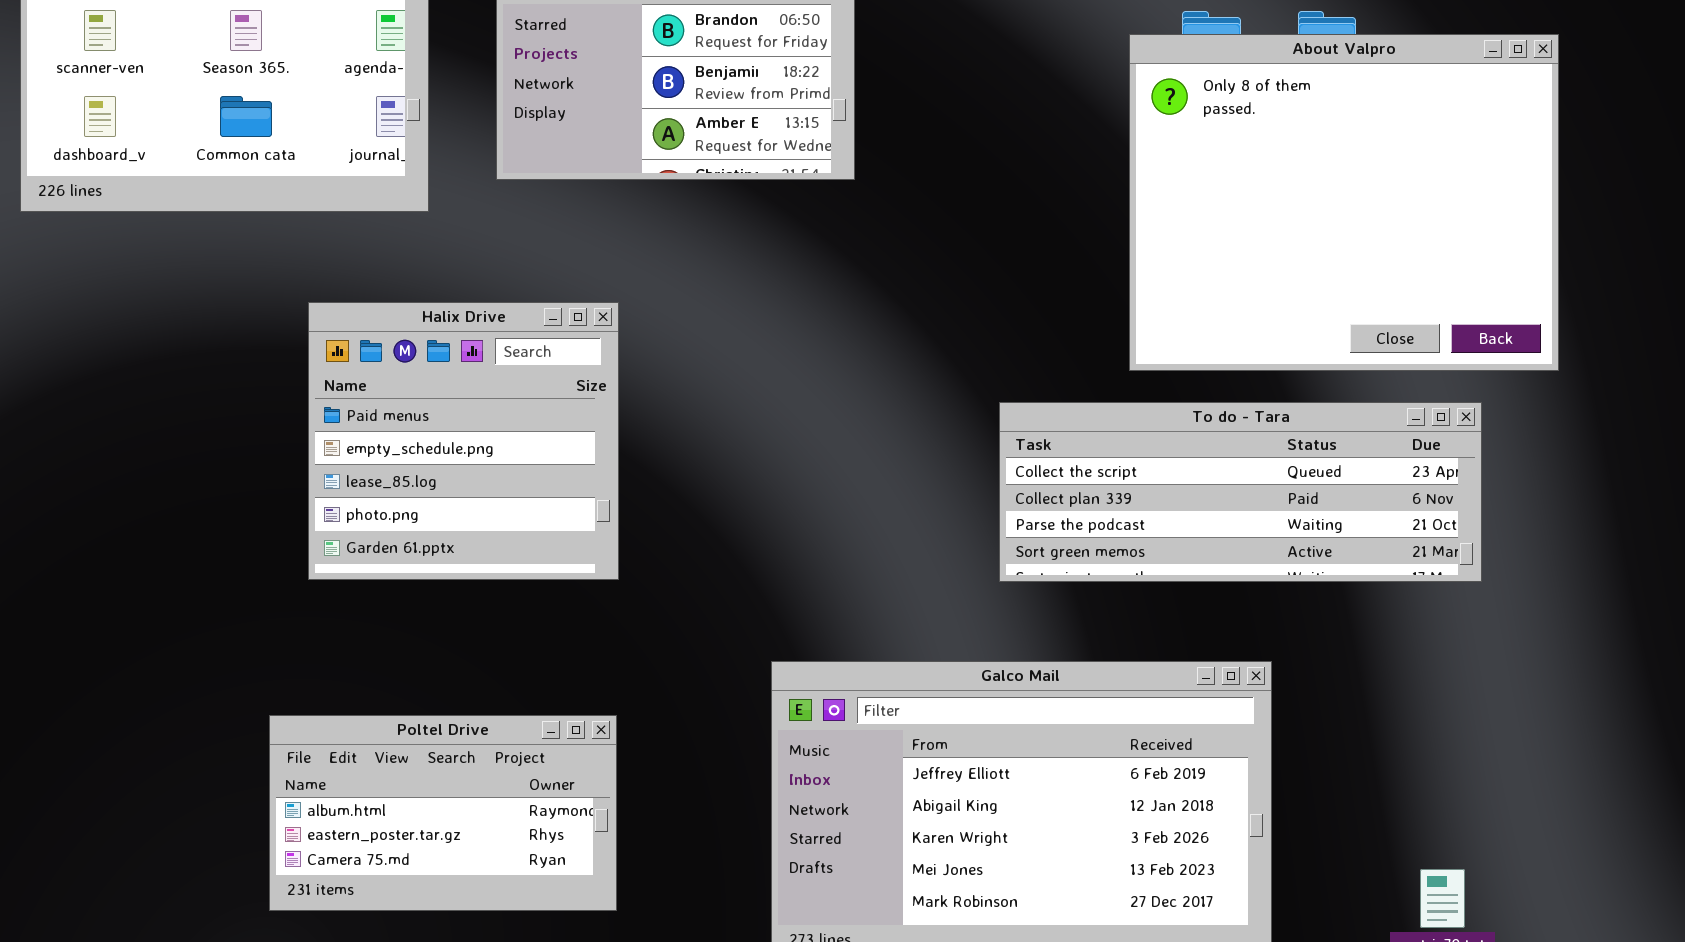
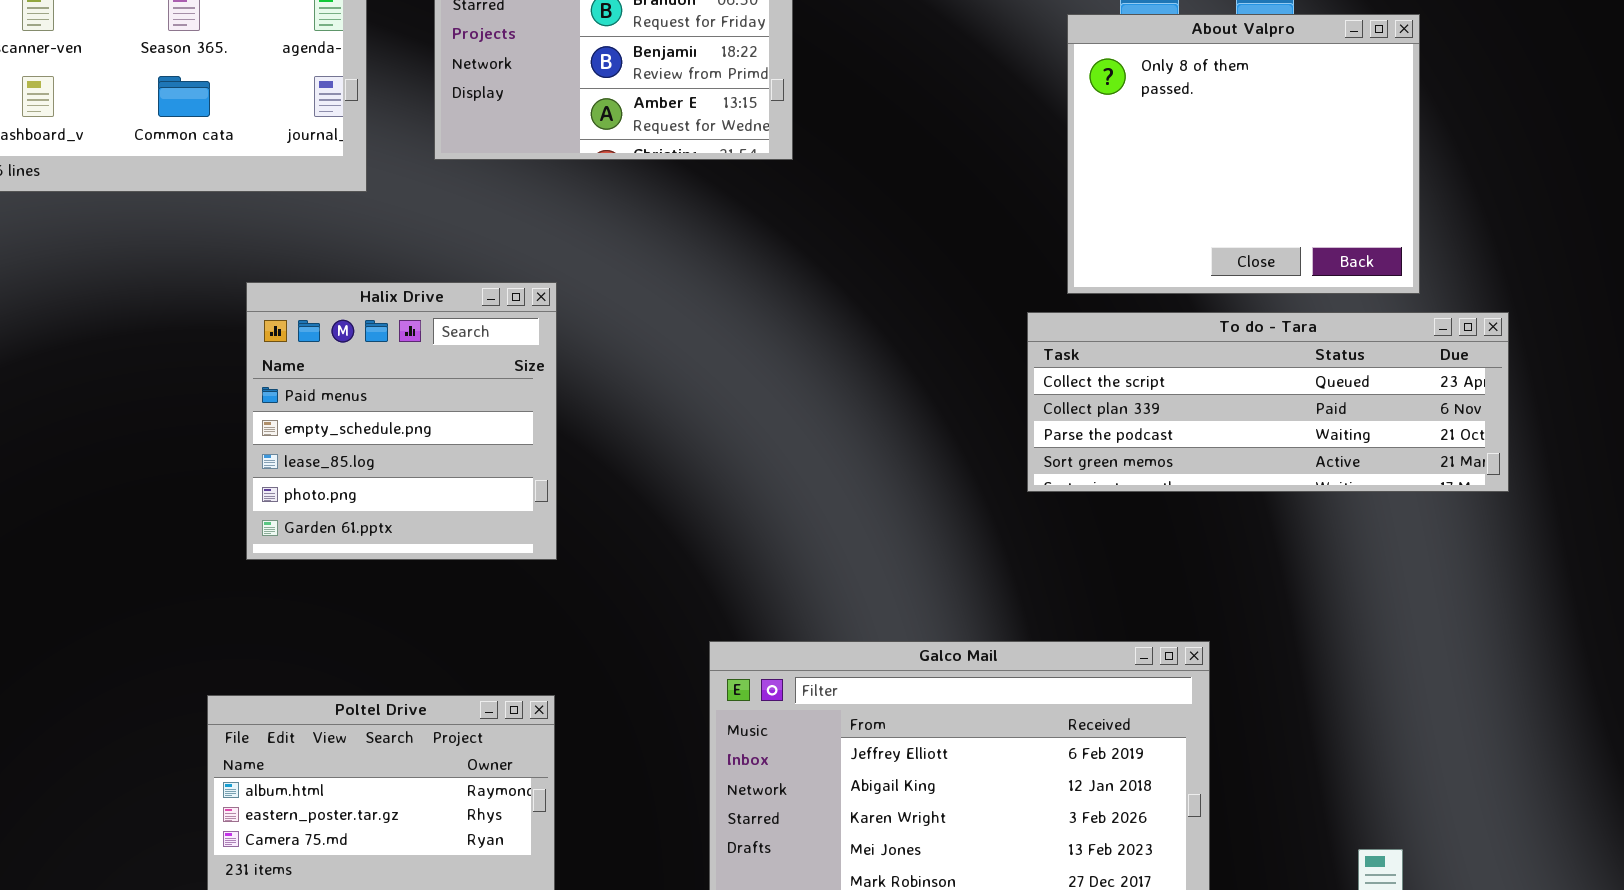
About Valpro: [1129,34,1559,371] -> [1067,14,1420,294], resized
To do - Tara: [999,402,1482,582] -> [1027,312,1509,492], moved

